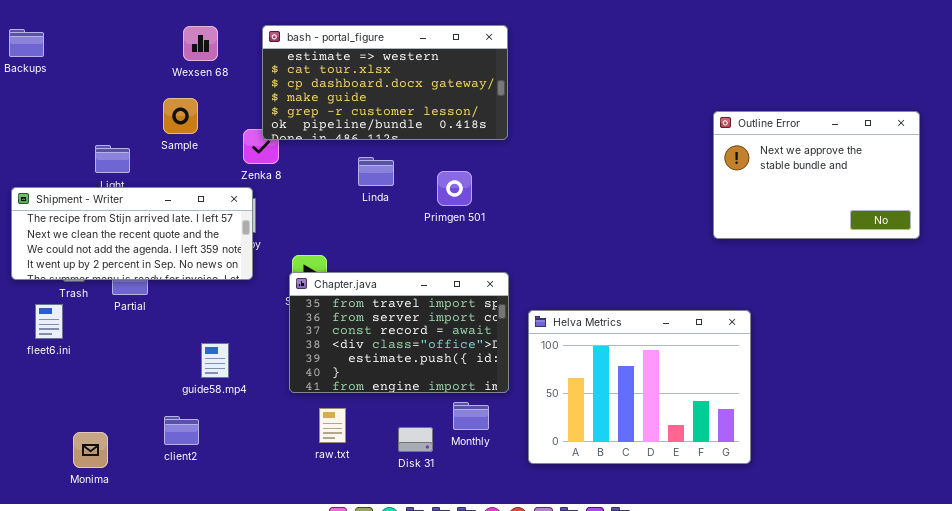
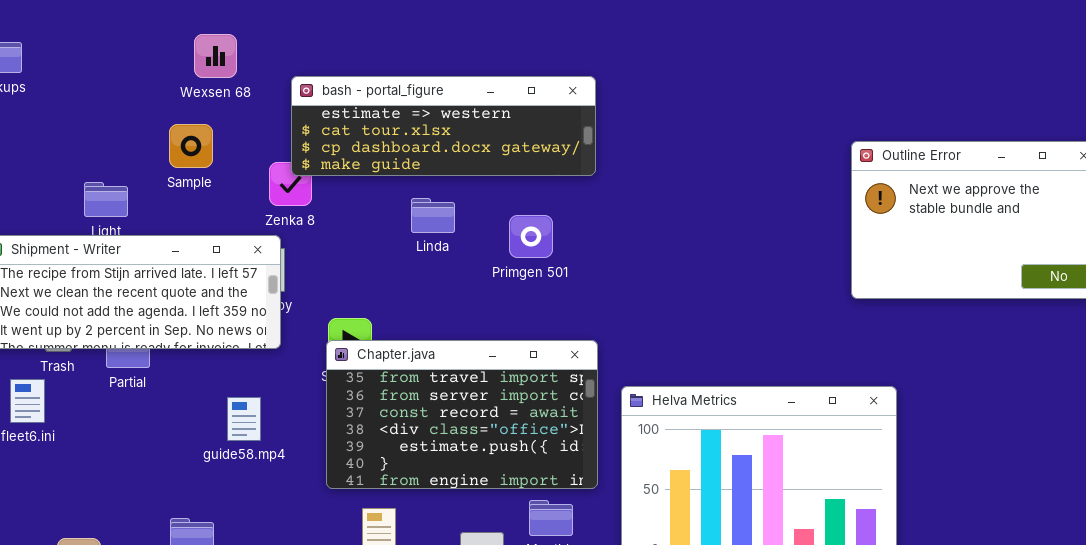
bash - portal_figure: [262,25,508,140] -> [291,76,596,176], resized
guide58.mp4: [201,343,229,378] -> [227,397,261,441], moved

